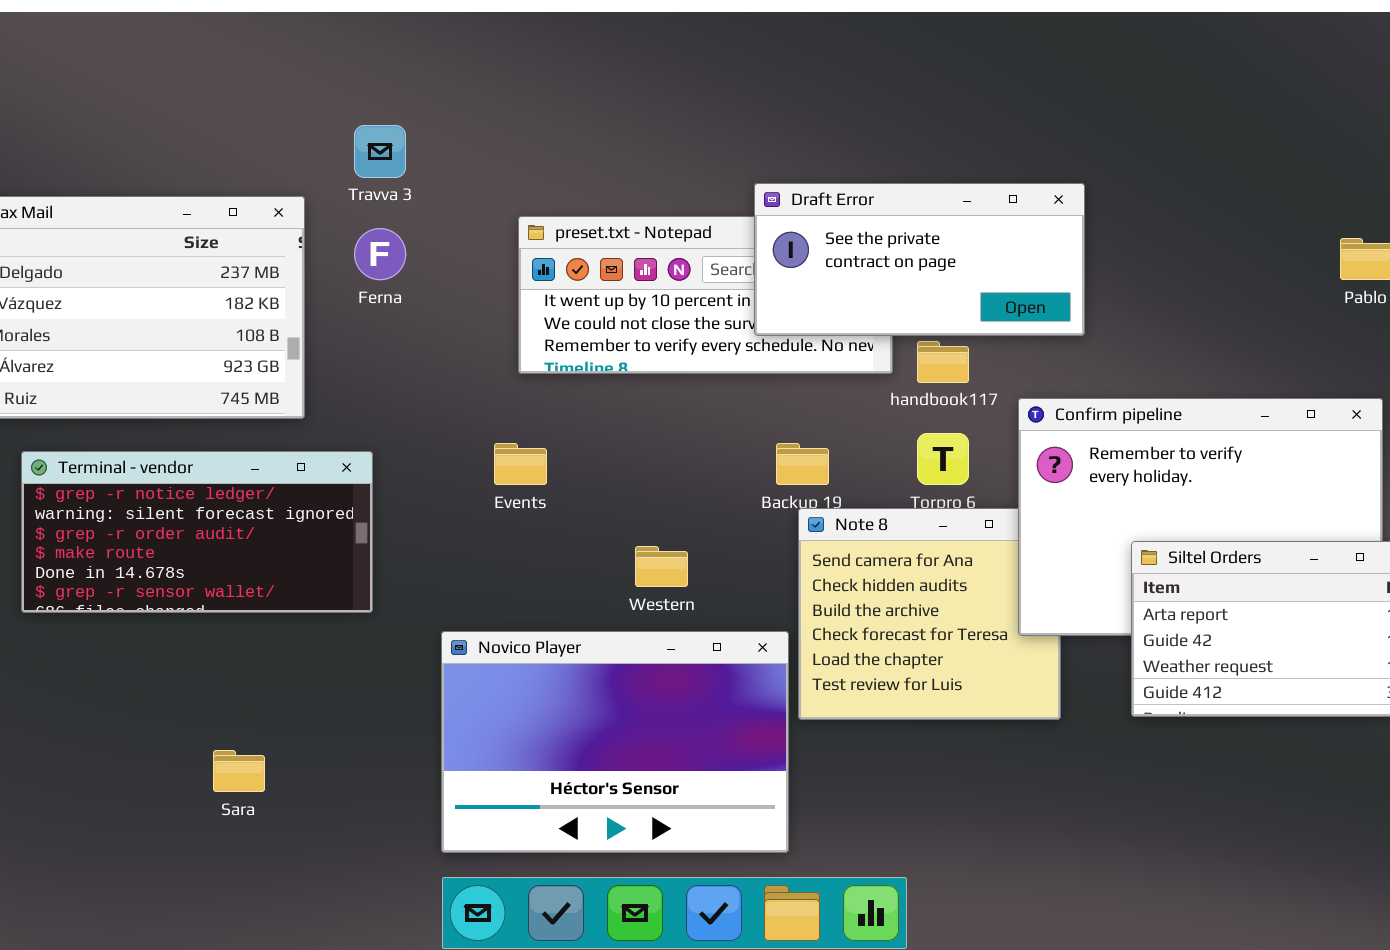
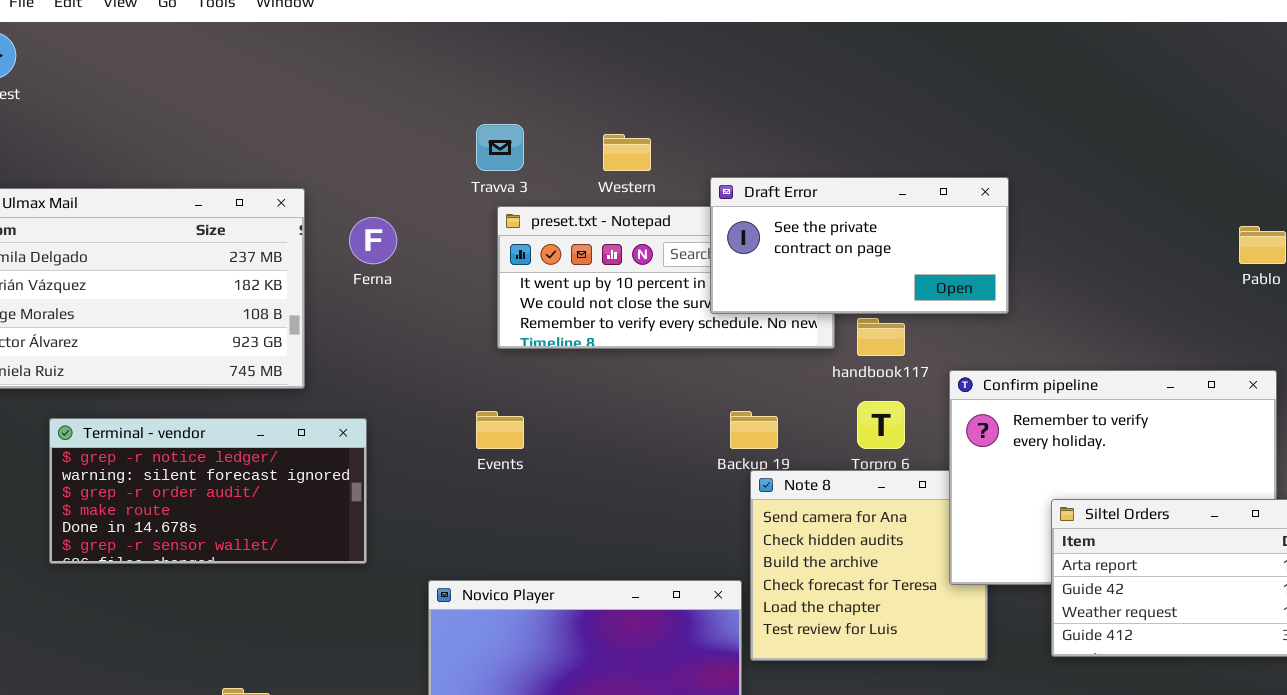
Travva 3: [354,125,406,178] -> [476,124,524,171], moved
Western: [635,546,688,587] -> [603,134,651,171], moved

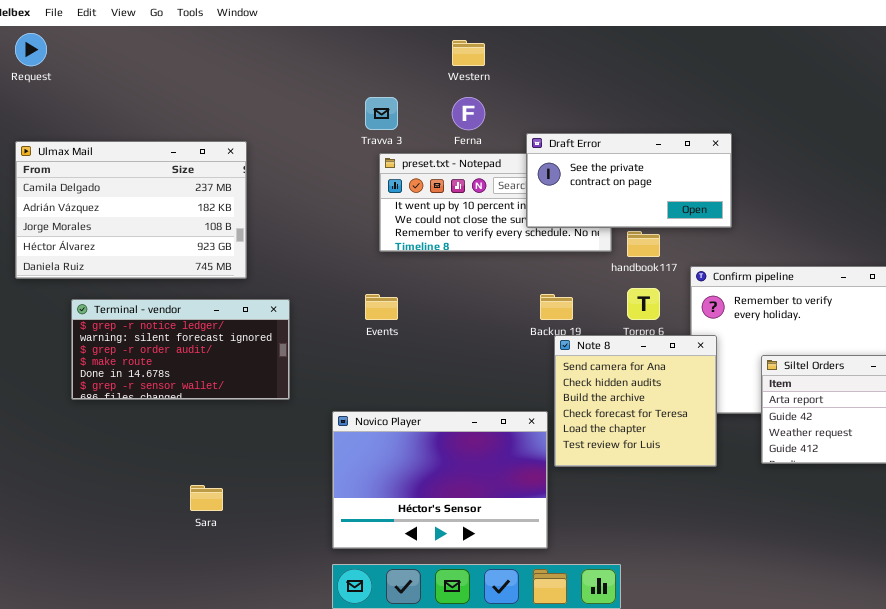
Western: [603,134,651,171] -> [452,40,485,66], moved
Ferna: [349,217,397,264] -> [452,97,485,130], moved
Note 8: [750,470,988,661] -> [554,335,717,467], raised

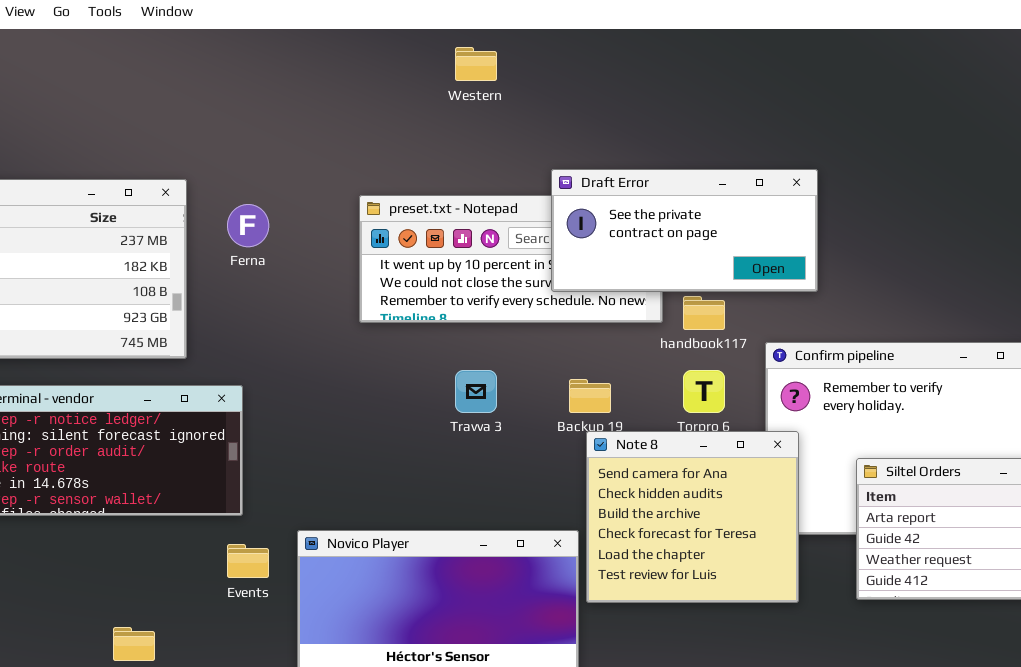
Travva 3: [365,97,398,130] -> [455,370,497,413], moved
Ferna: [452,97,485,130] -> [227,204,269,247], moved
Events: [365,294,398,320] -> [227,544,269,578], moved

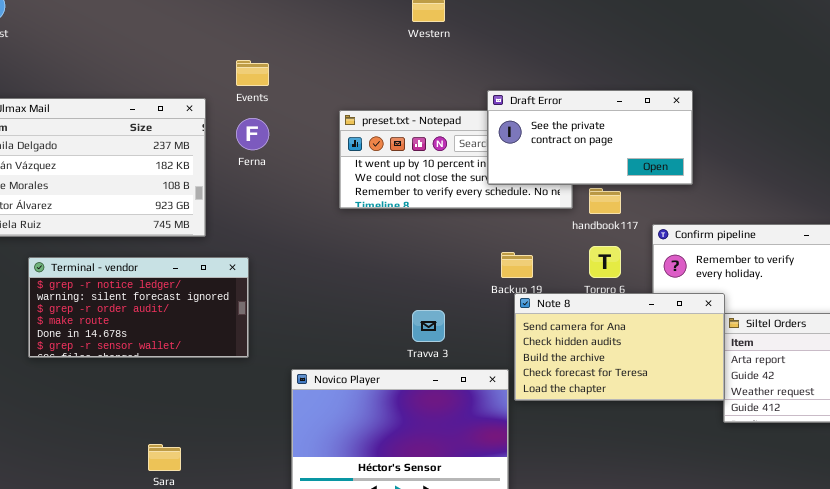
Travva 3: [455,370,497,413] -> [412,310,445,342], moved
Note 8: [586,431,799,603] -> [514,293,725,401], resized
Events: [227,544,269,578] -> [236,60,269,86], moved

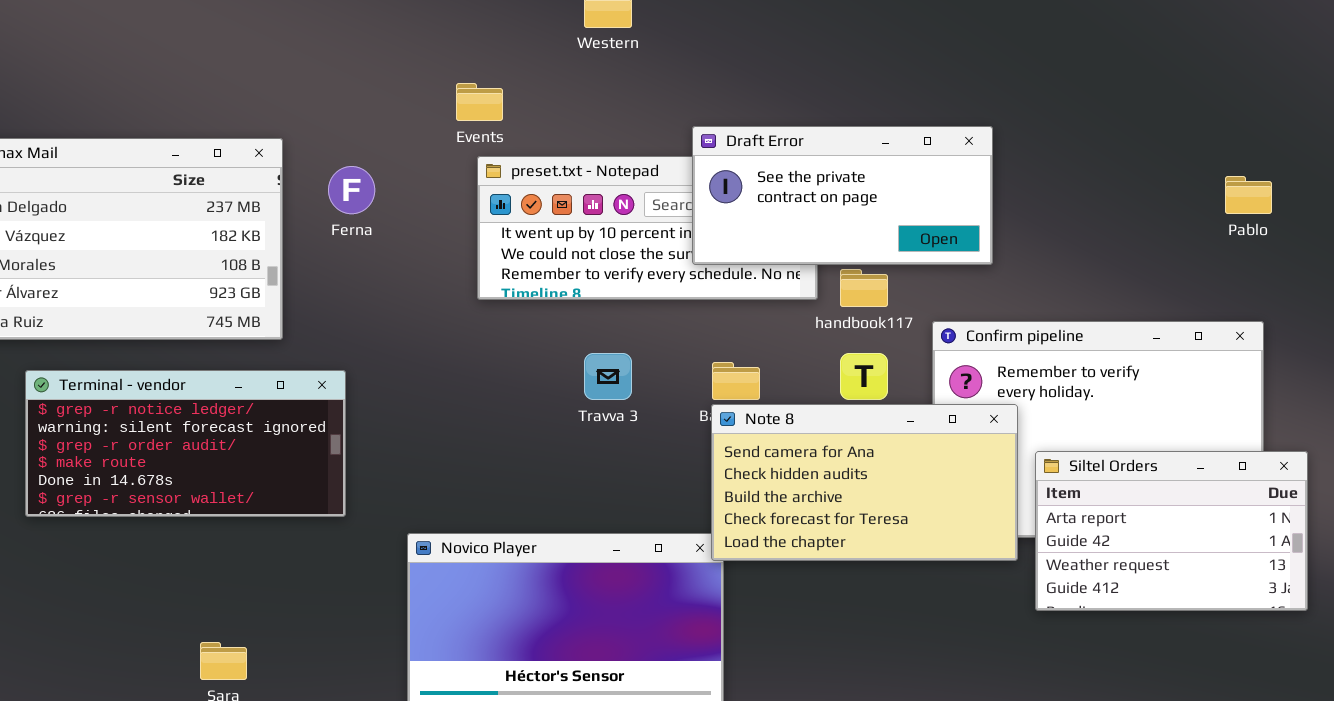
Events: [236,60,269,86] -> [456,83,503,121], moved
Note 8: [514,293,725,401] -> [711,404,1018,561], moved
Travva 3: [412,310,445,342] -> [584,353,632,400], moved

